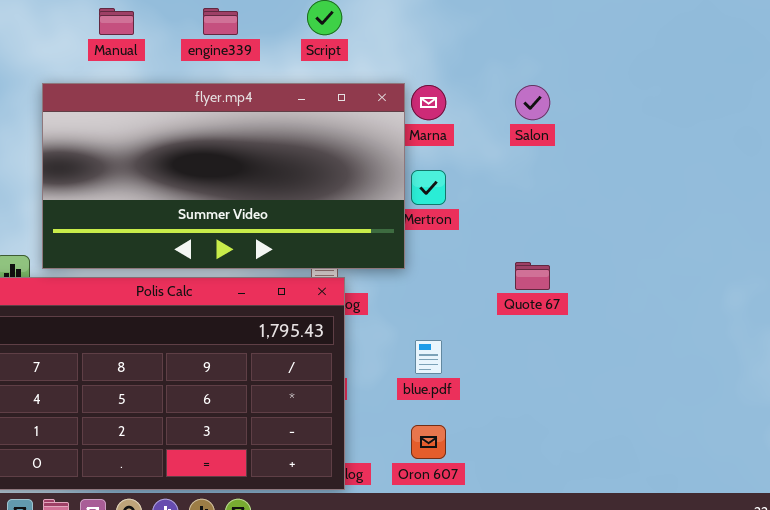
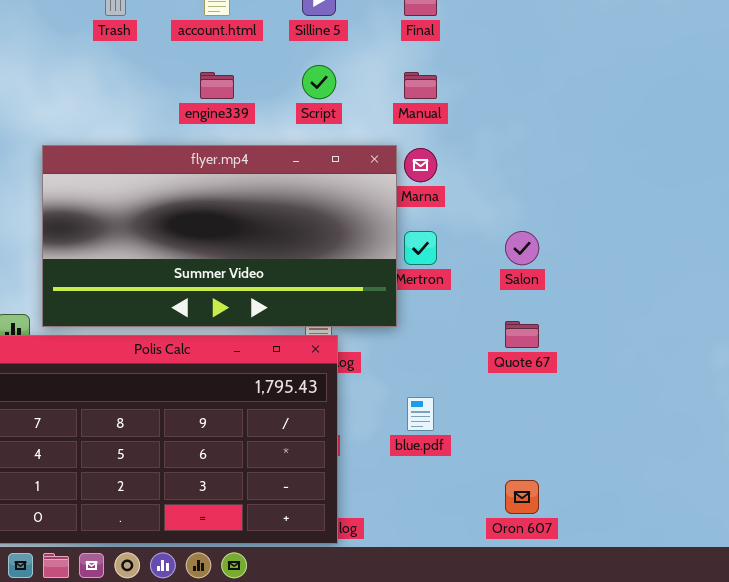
Manual: [99,8,134,35] -> [404,72,437,99], moved
Salon: [515,85,550,120] -> [505,231,539,265], moved
Oron 607: [411,425,446,459] -> [505,480,539,514], moved

